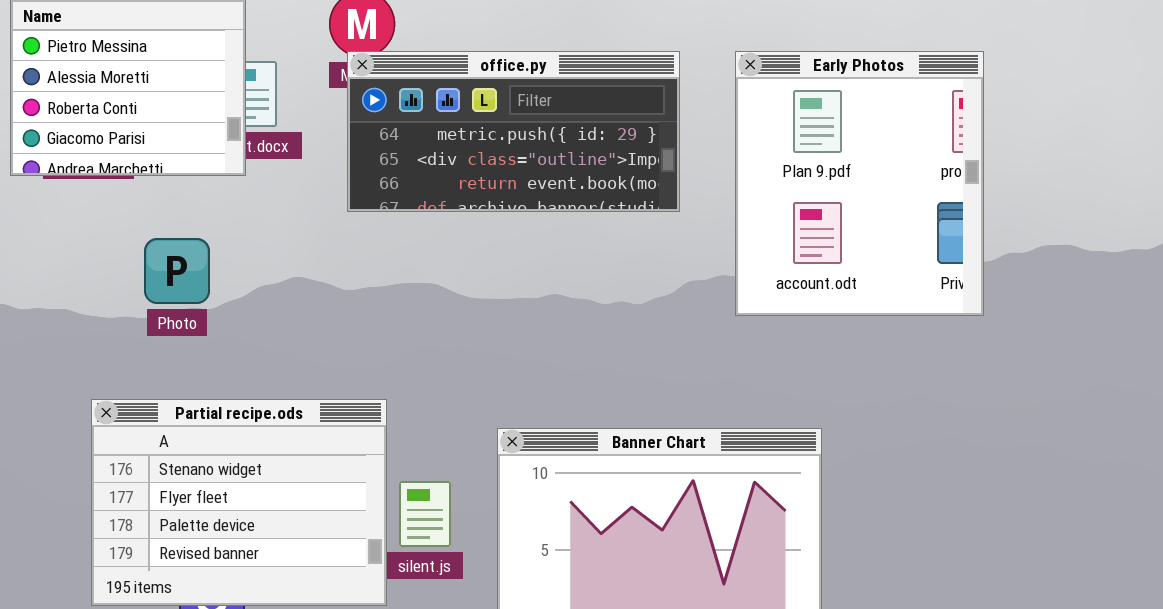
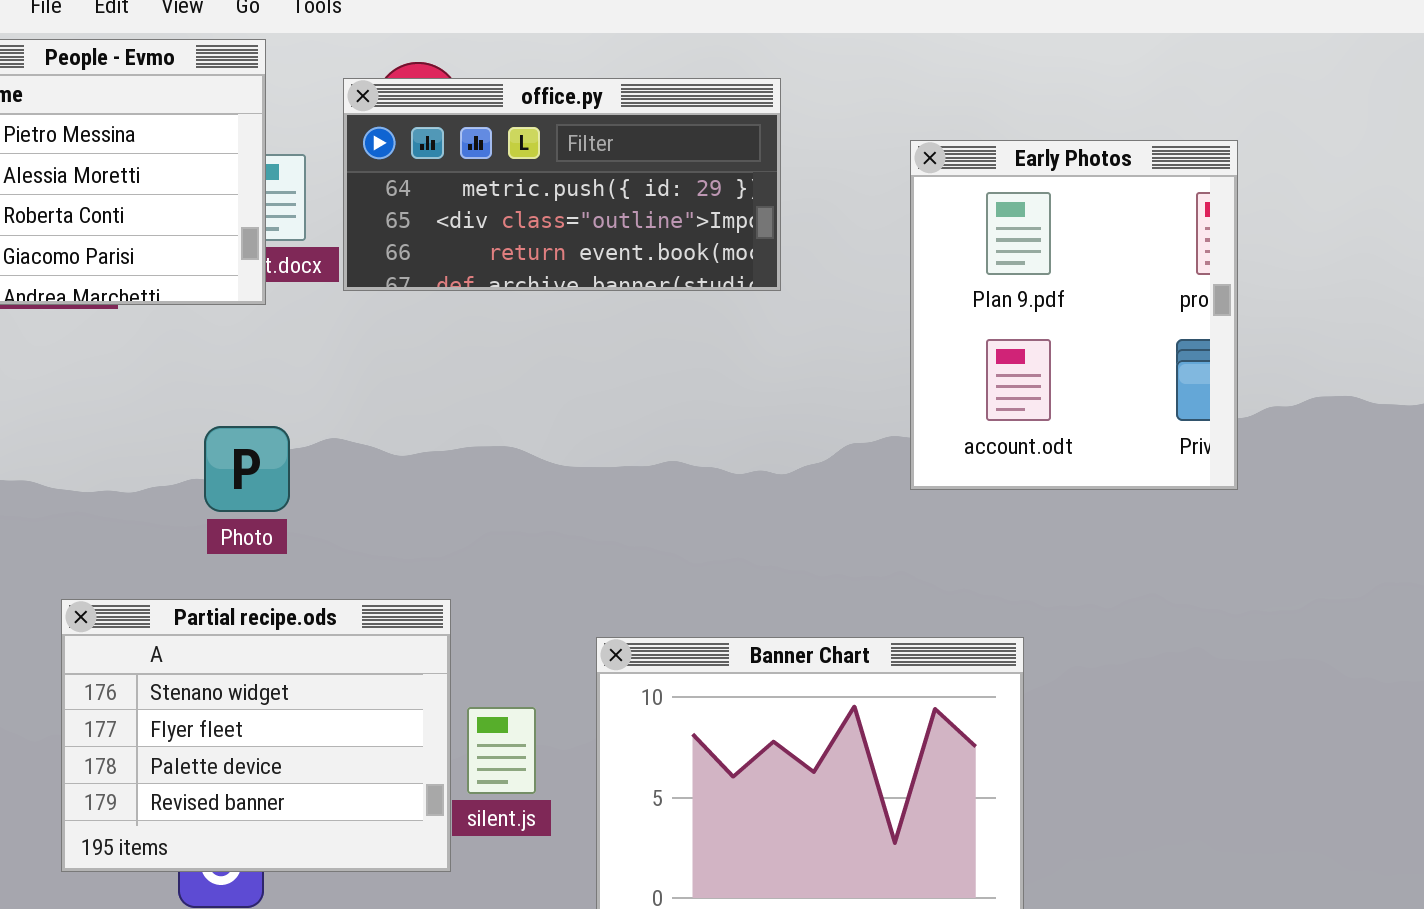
office.py: [347,51,680,212] -> [343,78,781,291], moved
Photo: [144,238,210,304] -> [204,426,290,512], moved

